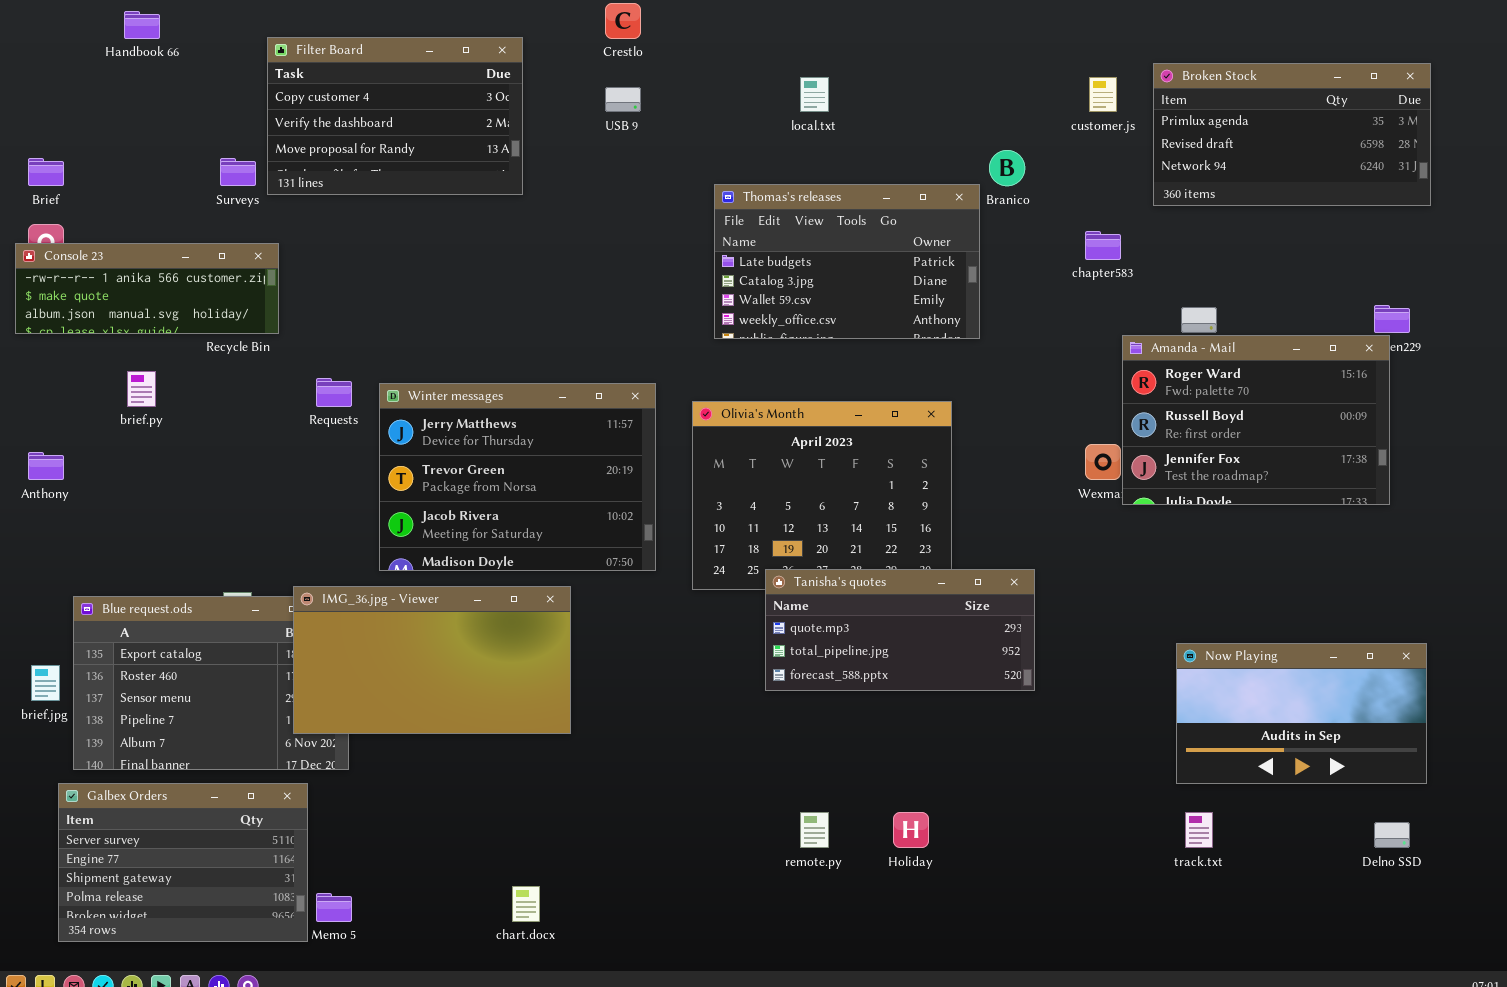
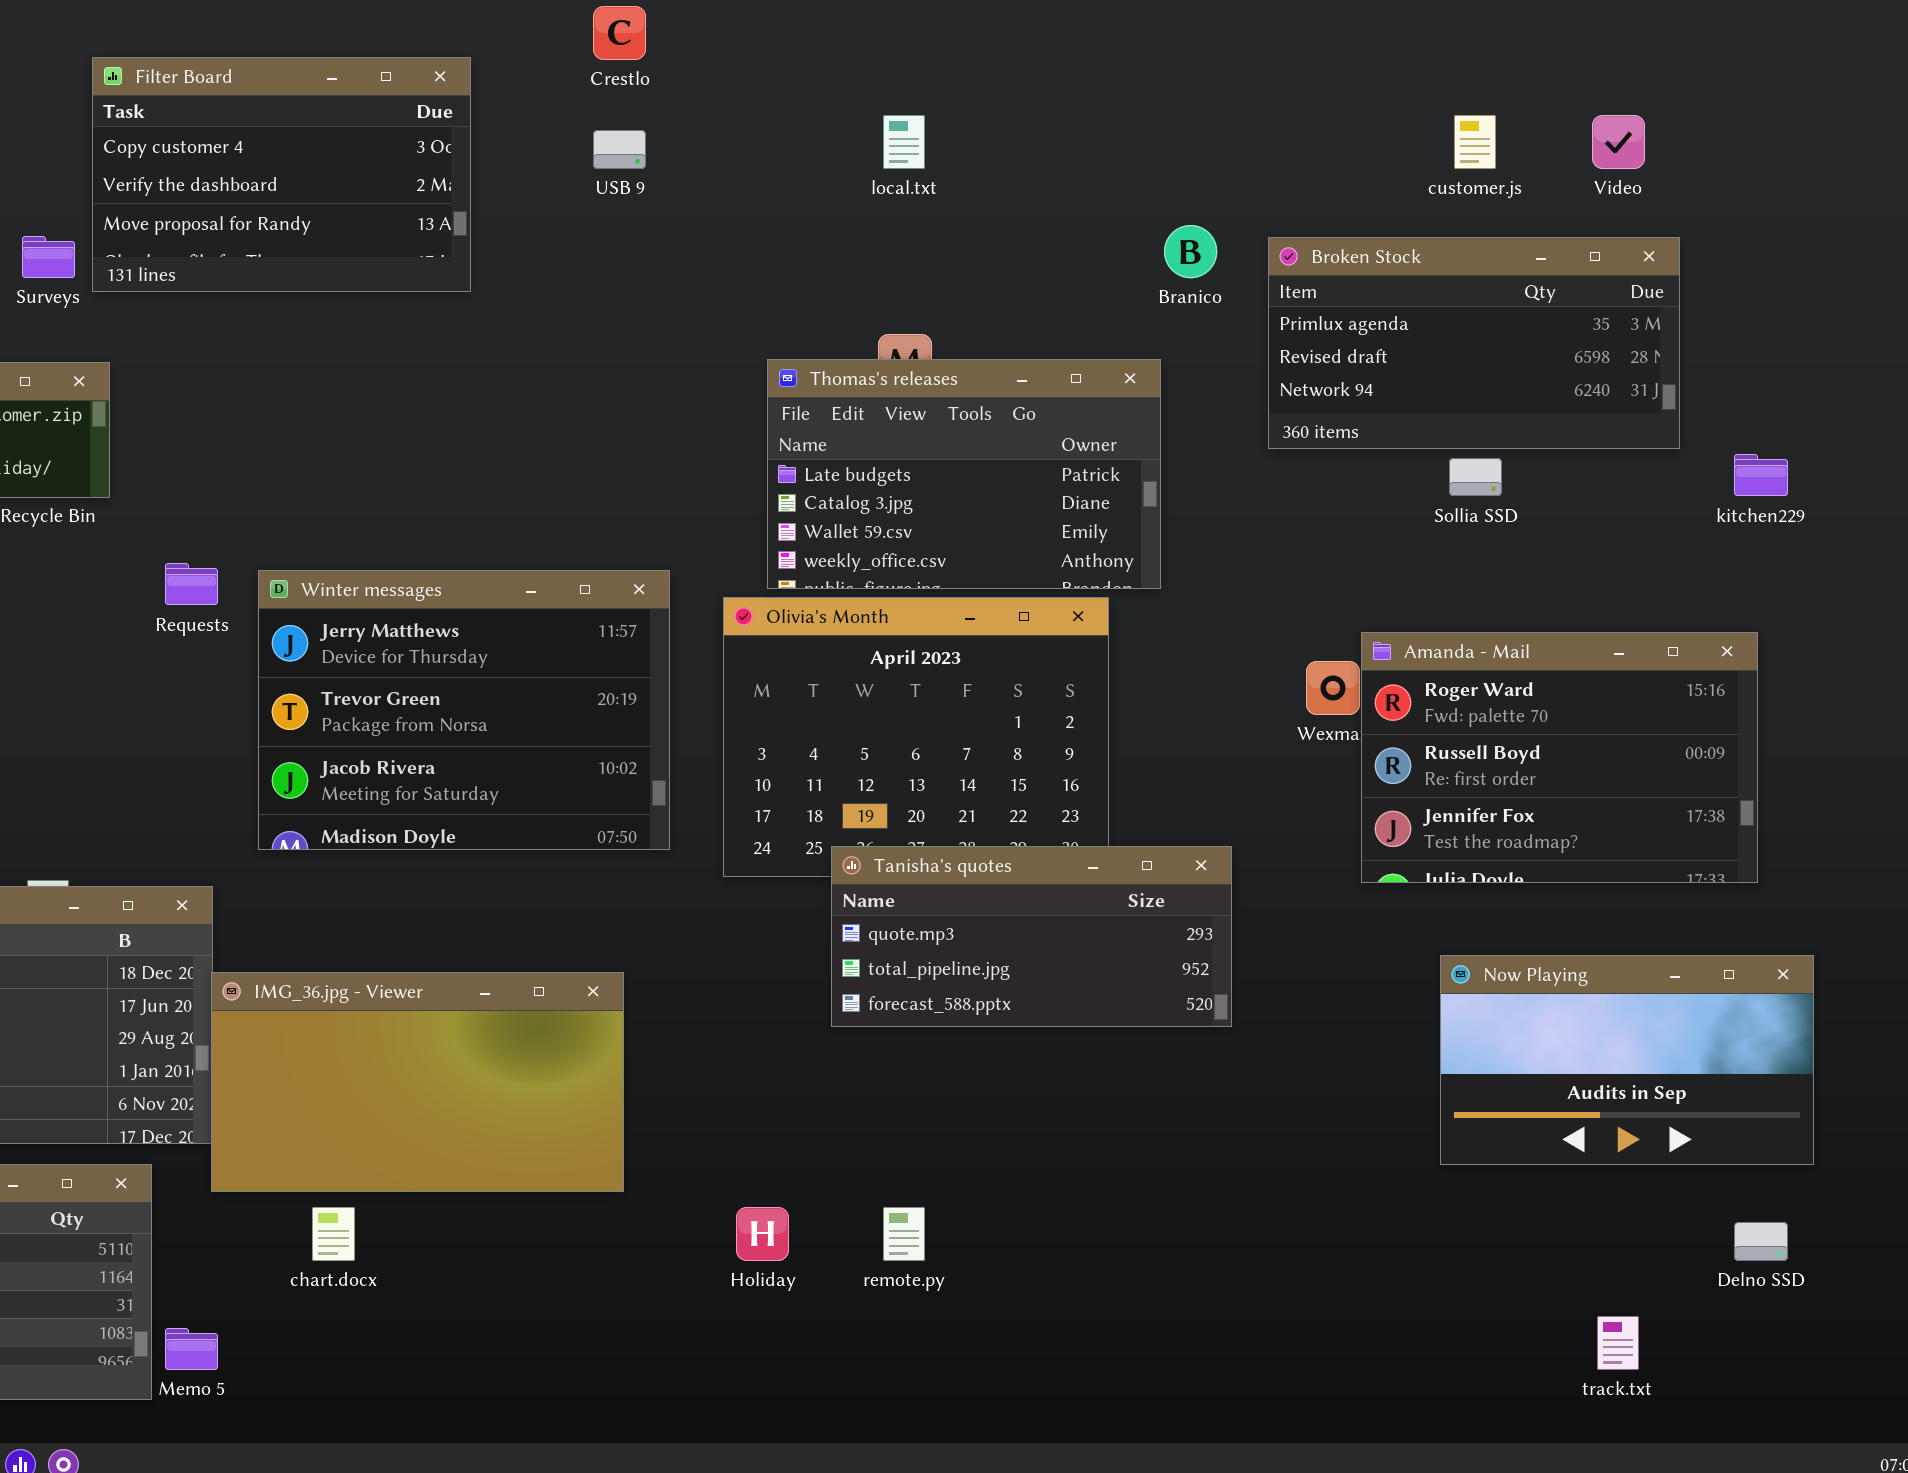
Broken Stock: [1153,63,1431,206] -> [1268,237,1680,449], moved
customer.js: [1089,77,1117,112] -> [1454,115,1496,169], moved
Thomas's releases: [714,184,980,339] -> [767,359,1161,589], moved
Amanda - Mail: [1122,335,1390,505] -> [1361,632,1758,883], moved
IMG_36.jpg - Viewer: [293,586,571,734] -> [211,972,624,1192], moved
Holiday: [893,812,929,848] -> [736,1207,789,1261], moved
track.txt: [1185,812,1213,848] -> [1597,1316,1639,1370], moved
chart.docx: [512,886,540,922] -> [312,1207,355,1261], moved

